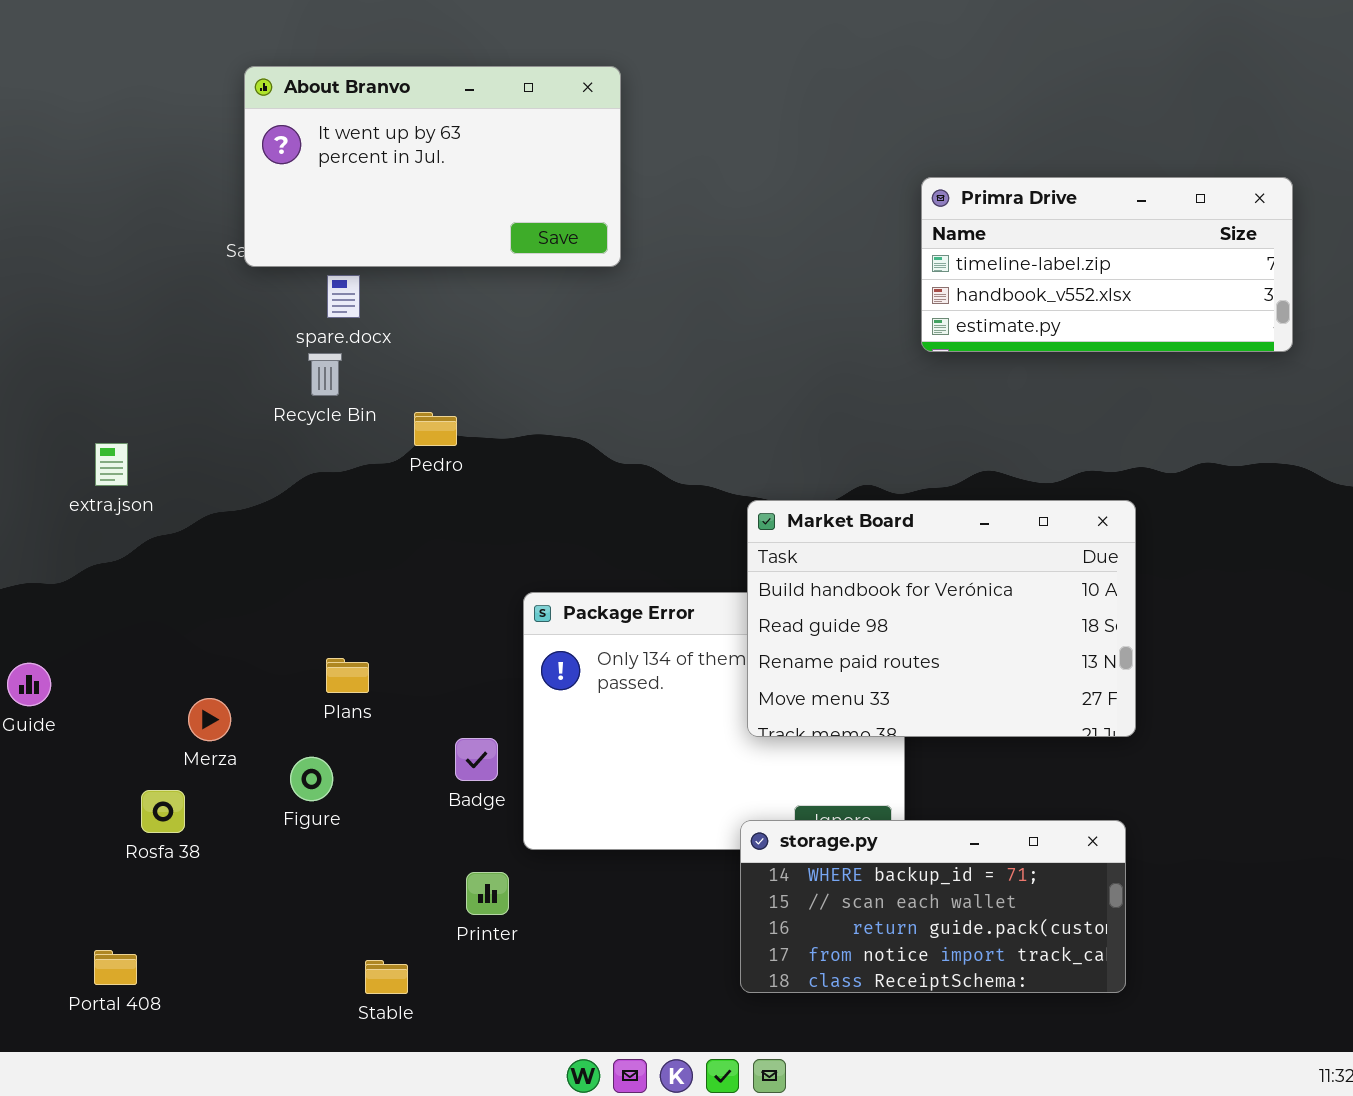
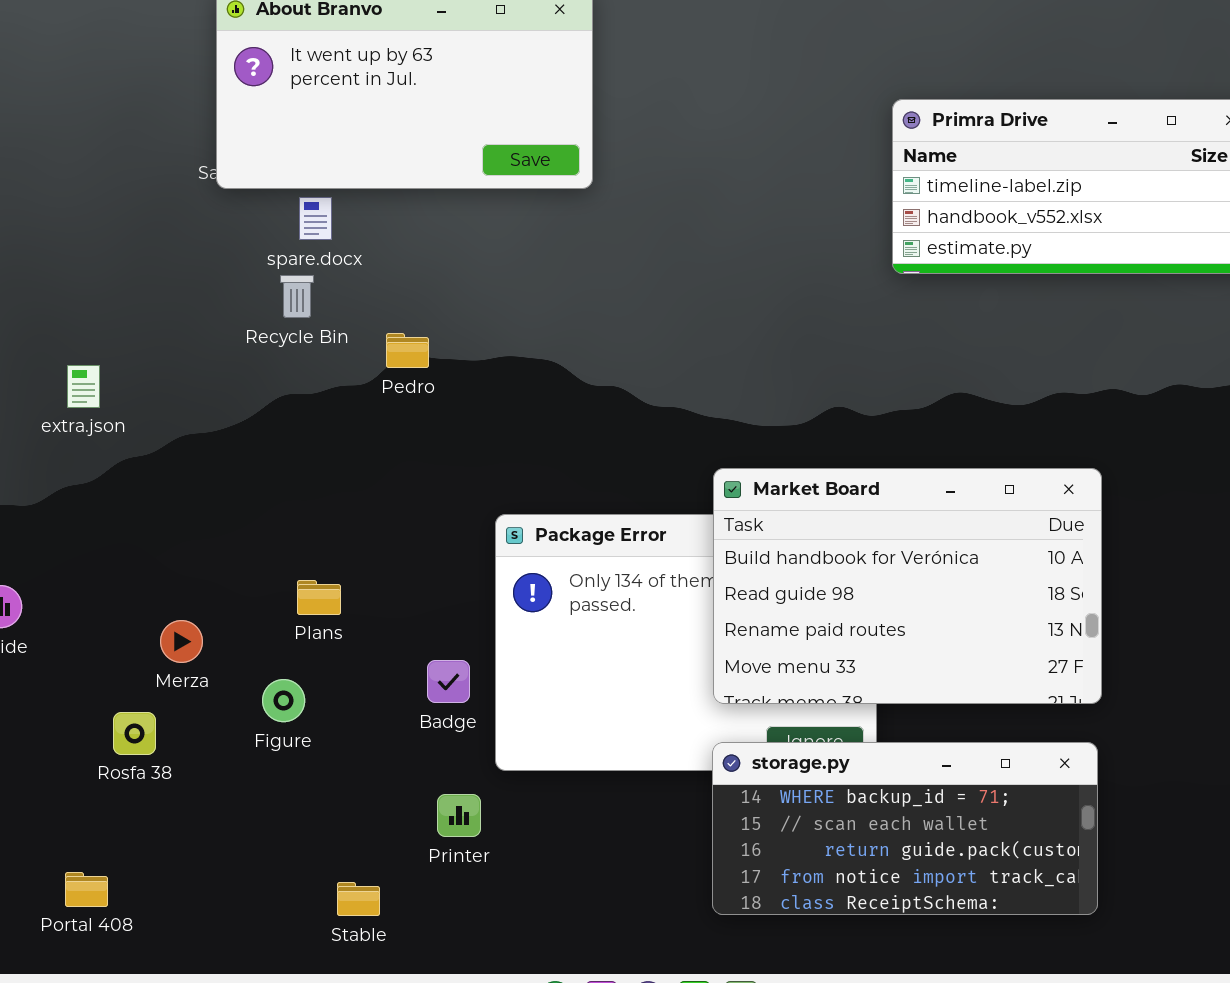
Market Board: [747,500,1136,737] -> [713,468,1102,704], moved

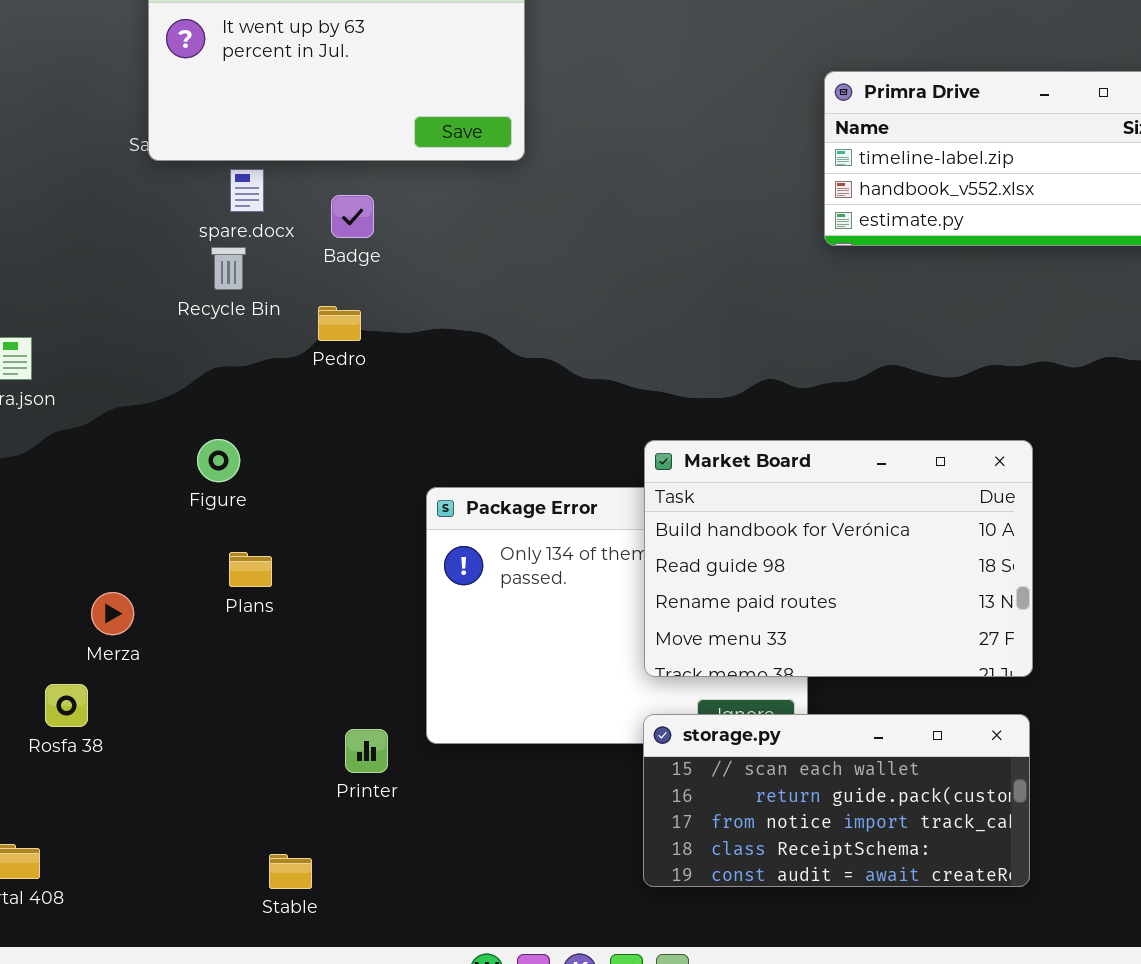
Badge: [427,660,470,703] -> [331,195,374,238], moved
Figure: [262,679,305,722] -> [197,439,240,482], moved
storage.py: [712,742,1098,915] -> [643,714,1030,887], scrolled down 1 row
Printer: [437,794,481,837] -> [345,729,388,773], moved

